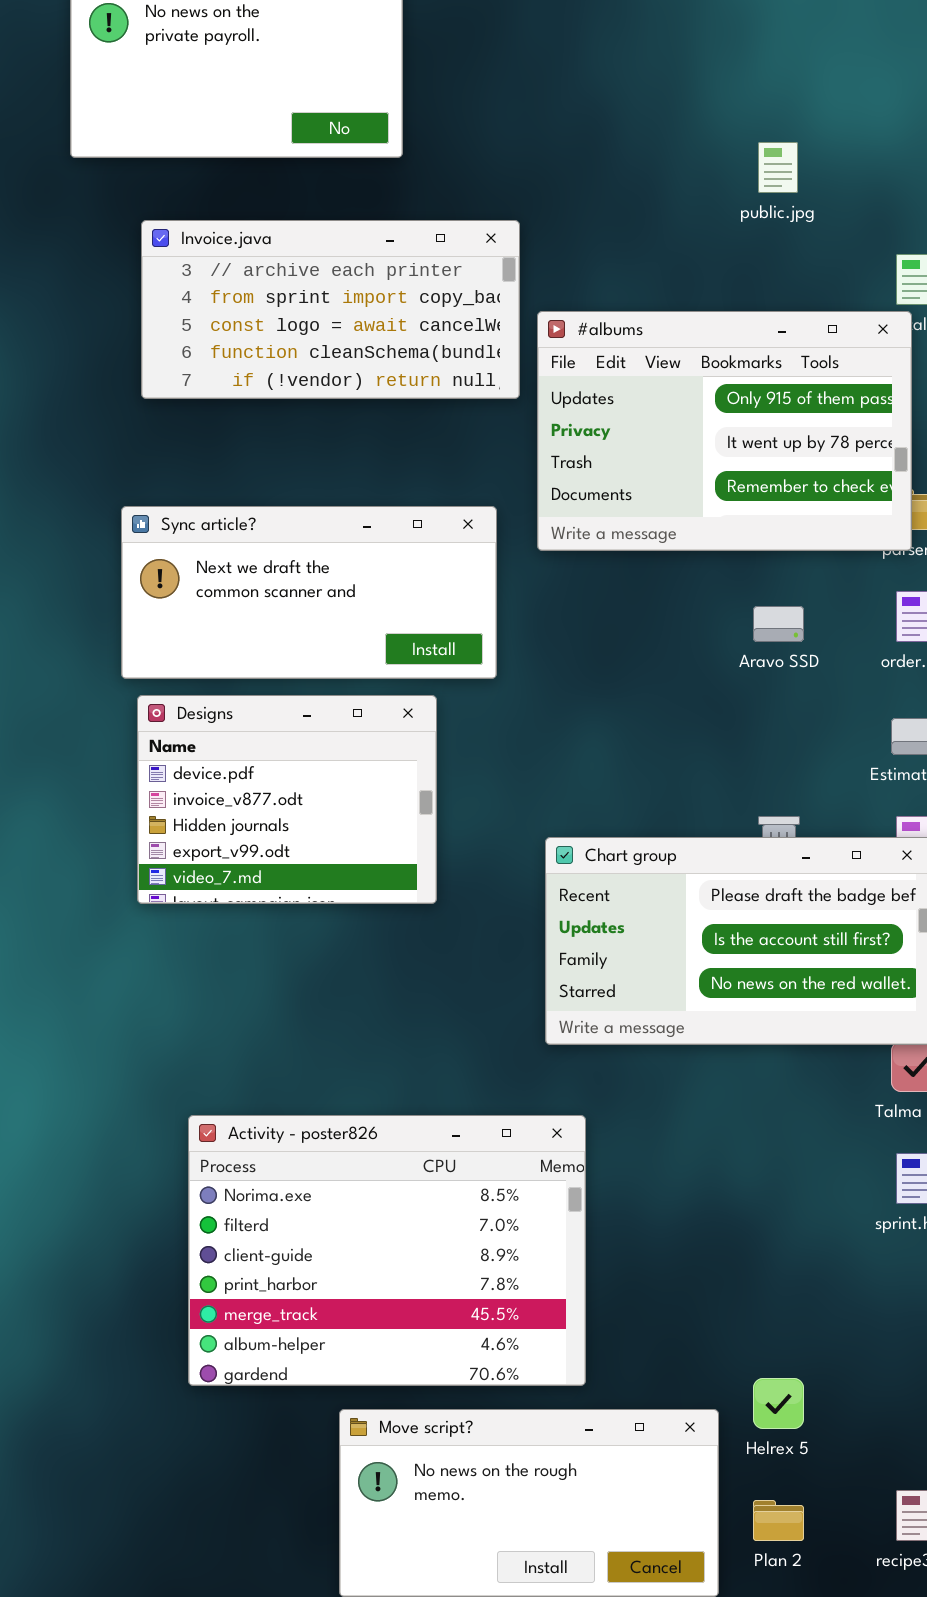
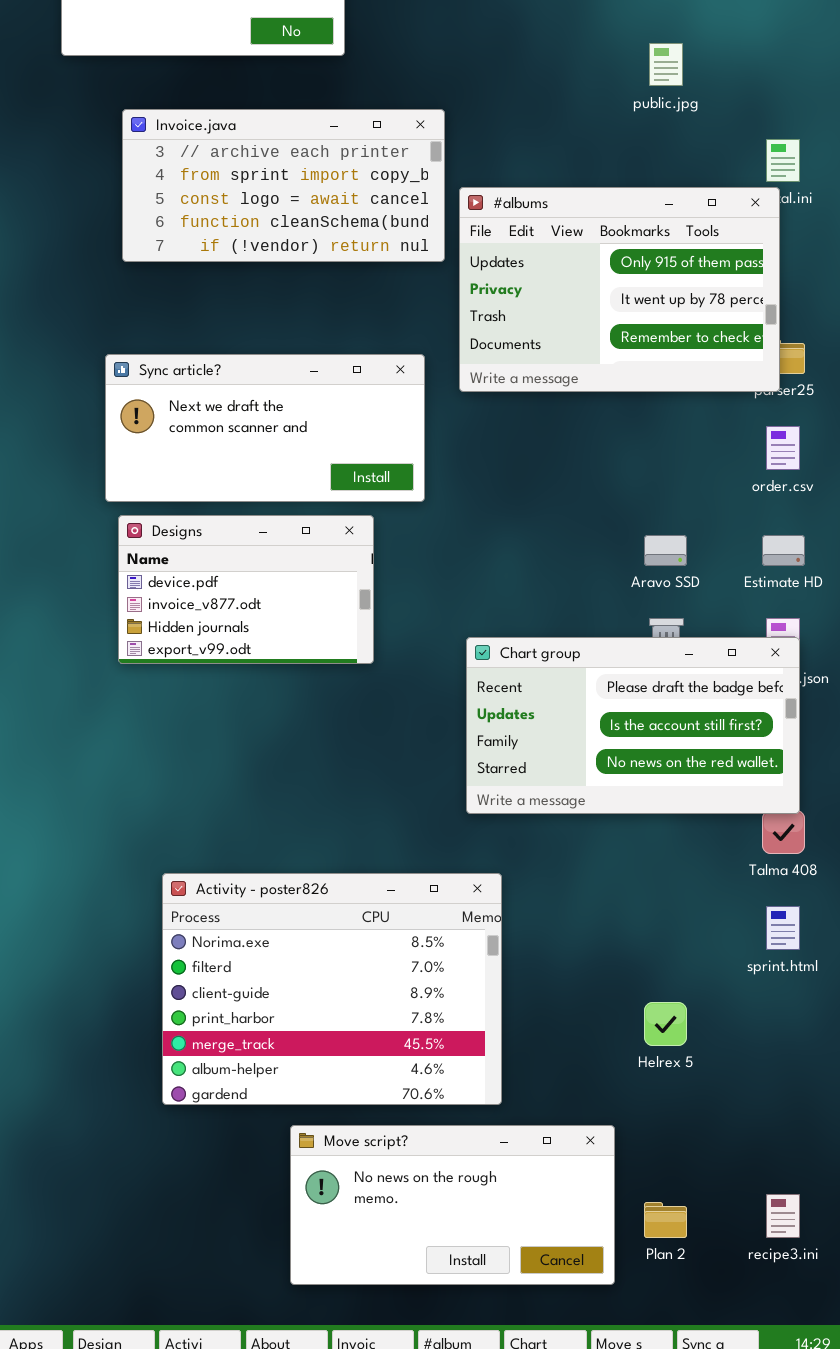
Aravo SSD: [753,606,804,642] -> [644,535,687,566], moved
Designs: [137,695,437,904] -> [118,515,374,664], resized
Helrex 5: [753,1378,804,1429] -> [644,1002,687,1046], moved

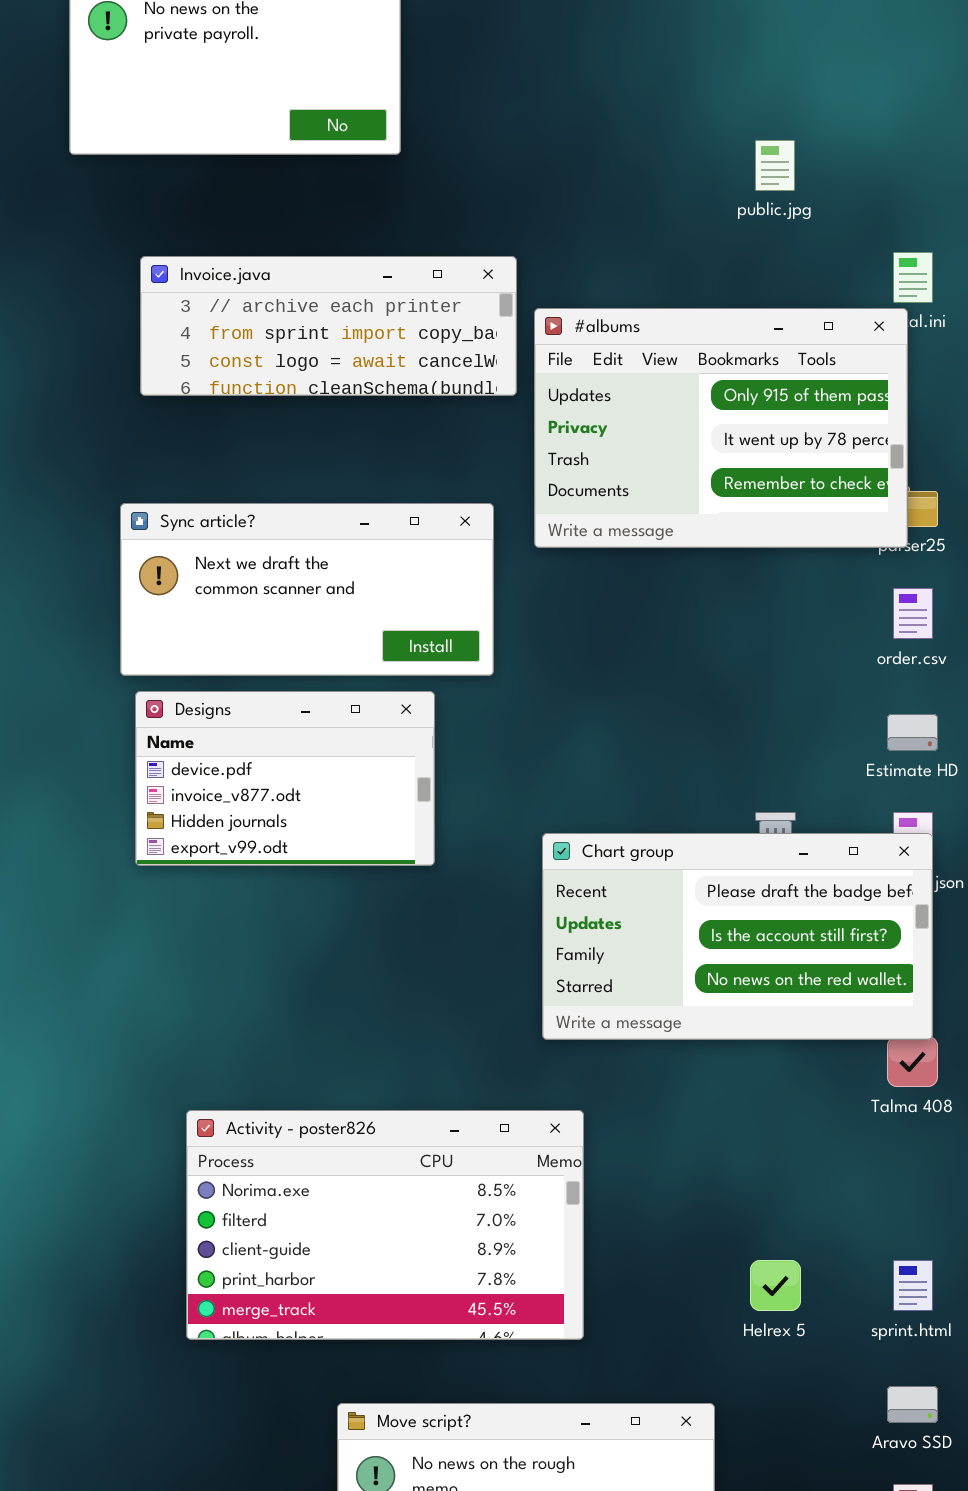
Invoice.java: [122,109,445,262] -> [140,256,517,396], resized
Aravo SSD: [644,535,687,566] -> [887,1386,938,1423], moved
Activity - poster826: [162,873,502,1105] -> [186,1110,584,1340], resized
sprint.html: [766,906,800,950] -> [893,1260,933,1311], moved

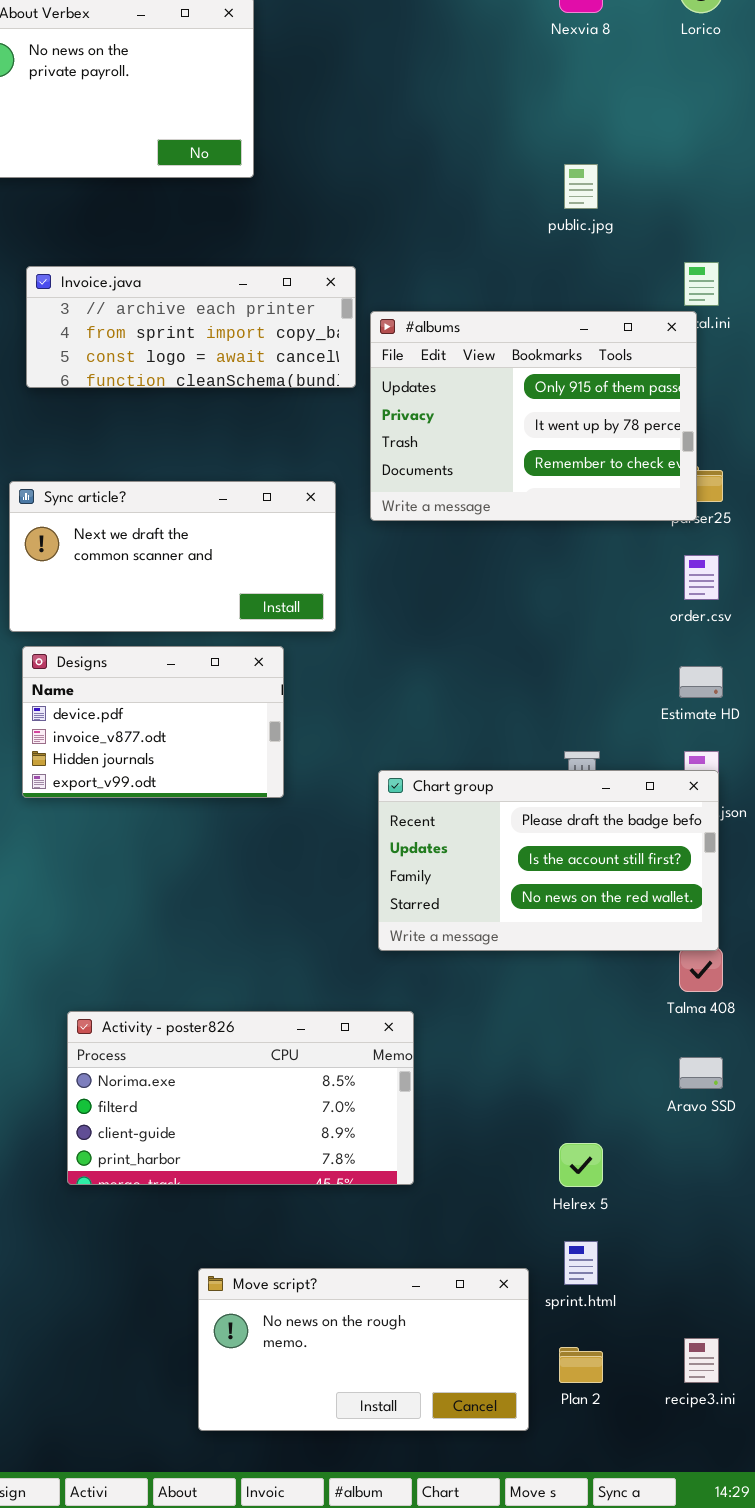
Activity - poster826: [186,1110,584,1340] -> [67,1011,414,1185], resized
sprint.html: [893,1260,933,1311] -> [564,1241,598,1285], moved
Aravo SSD: [887,1386,938,1423] -> [679,1057,723,1089], moved

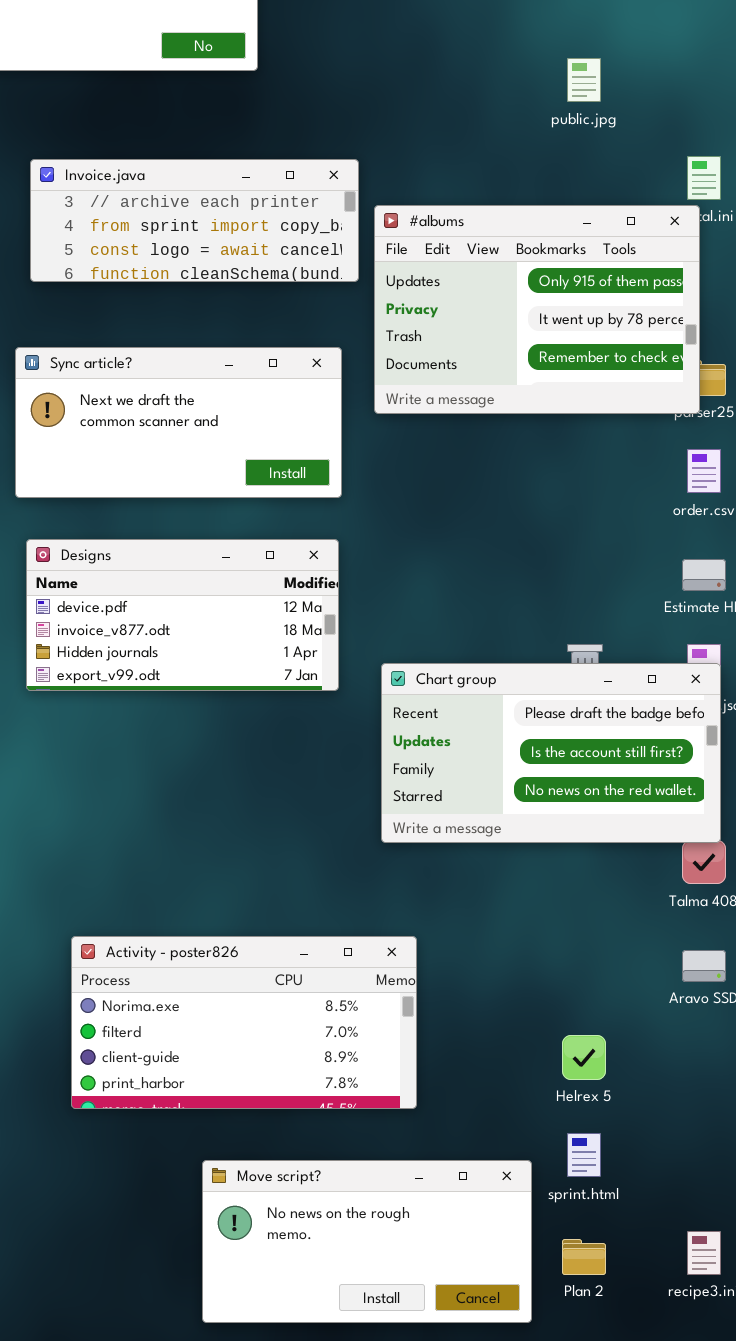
Sync article?: [9,481,336,632] -> [15,347,342,498], moved
Designs: [22,646,284,798] -> [26,539,339,691], resized
Activity - poster826: [67,1011,414,1185] -> [71,936,417,1109], moved

